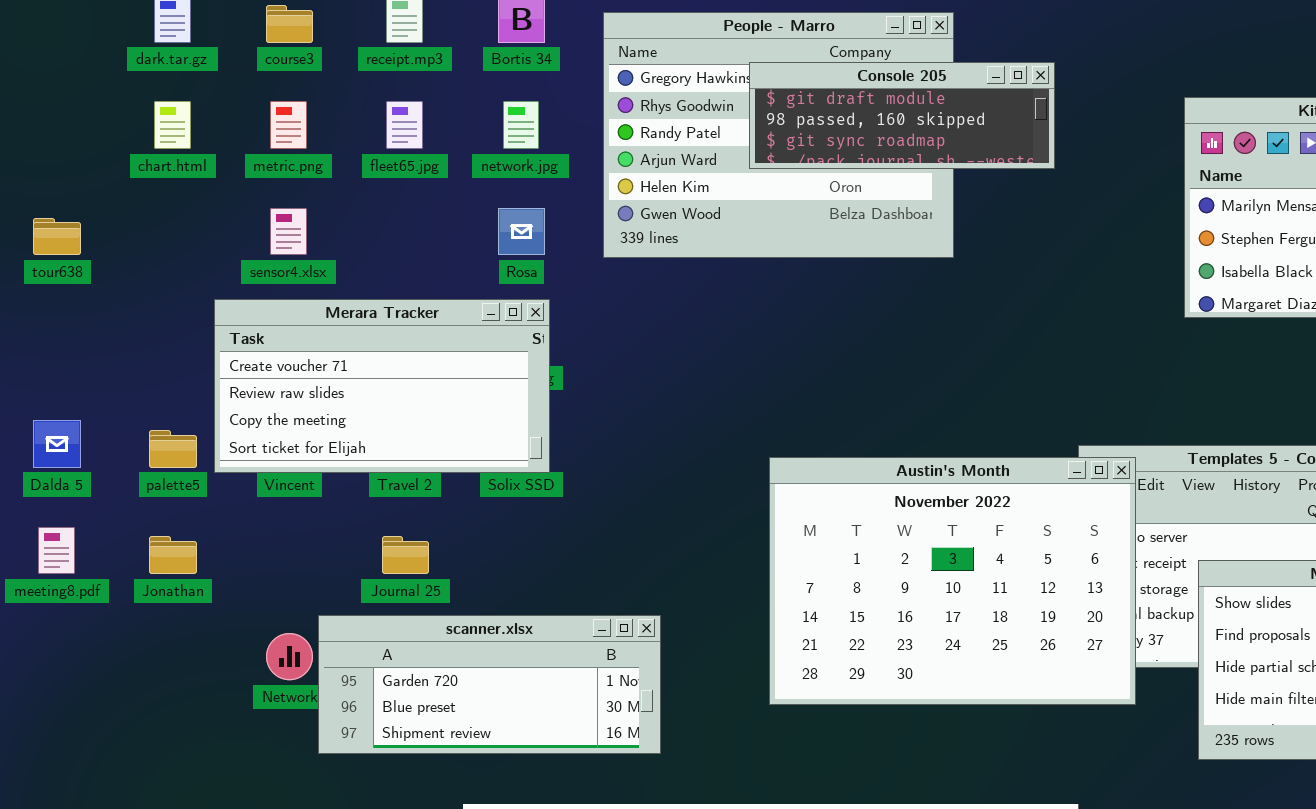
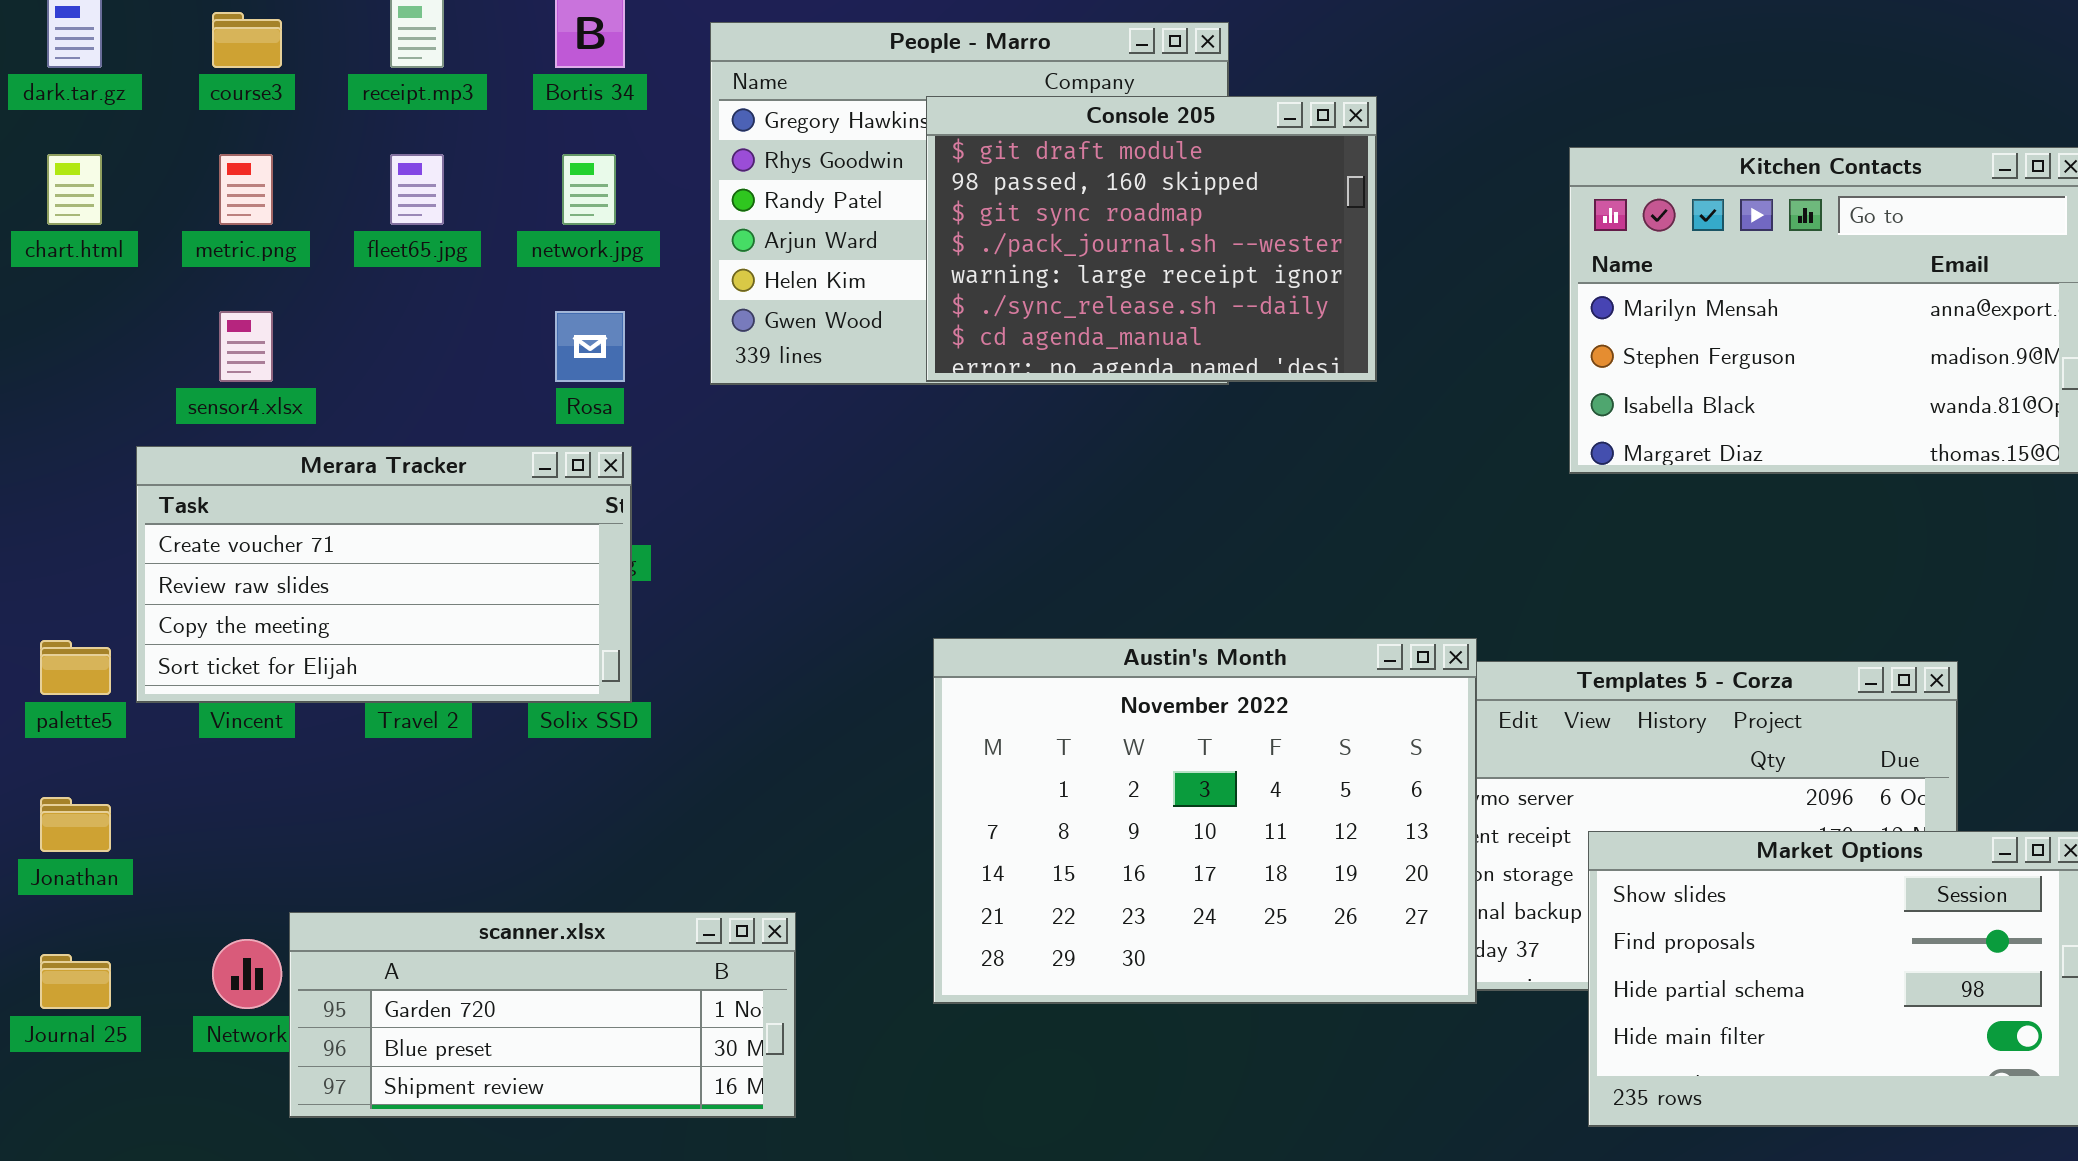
Console 205: [749,62,1055,169] -> [926,96,1377,382], resized
Austin's Month: [769,457,1136,705] -> [933,638,1477,1004], moved
Journal 25: [382,536,429,574] -> [40,954,111,1009], moved

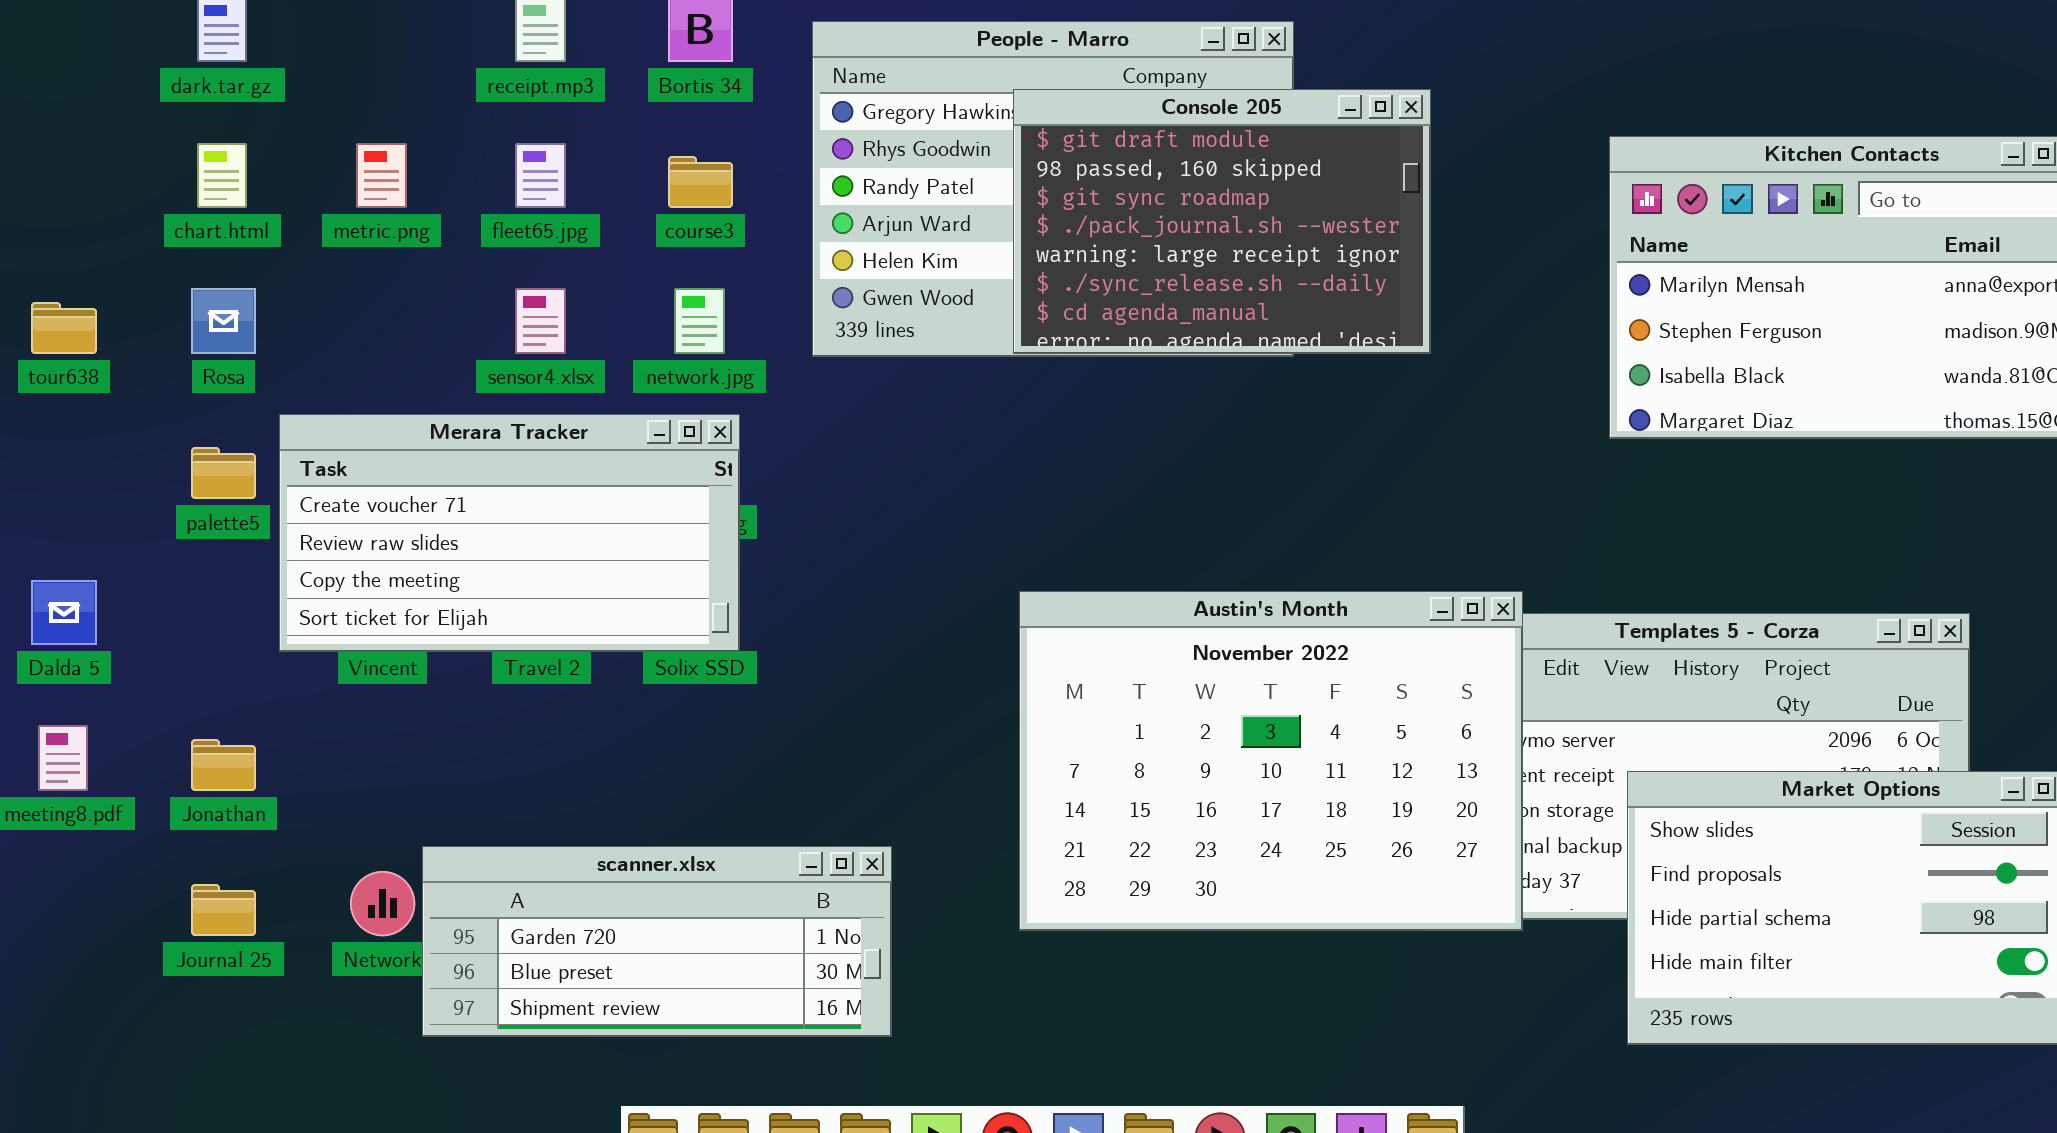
course3: [212,12,282,68] -> [668,156,733,208], moved
network.jpg: [562,154,616,225] -> [674,288,725,354], moved
sensor4.xlsx: [219,311,273,382] -> [515,288,566,354], moved
Rosa: [555,311,625,382] -> [191,288,256,354], moved
palette5: [40,640,111,695] -> [191,447,256,499], moved

